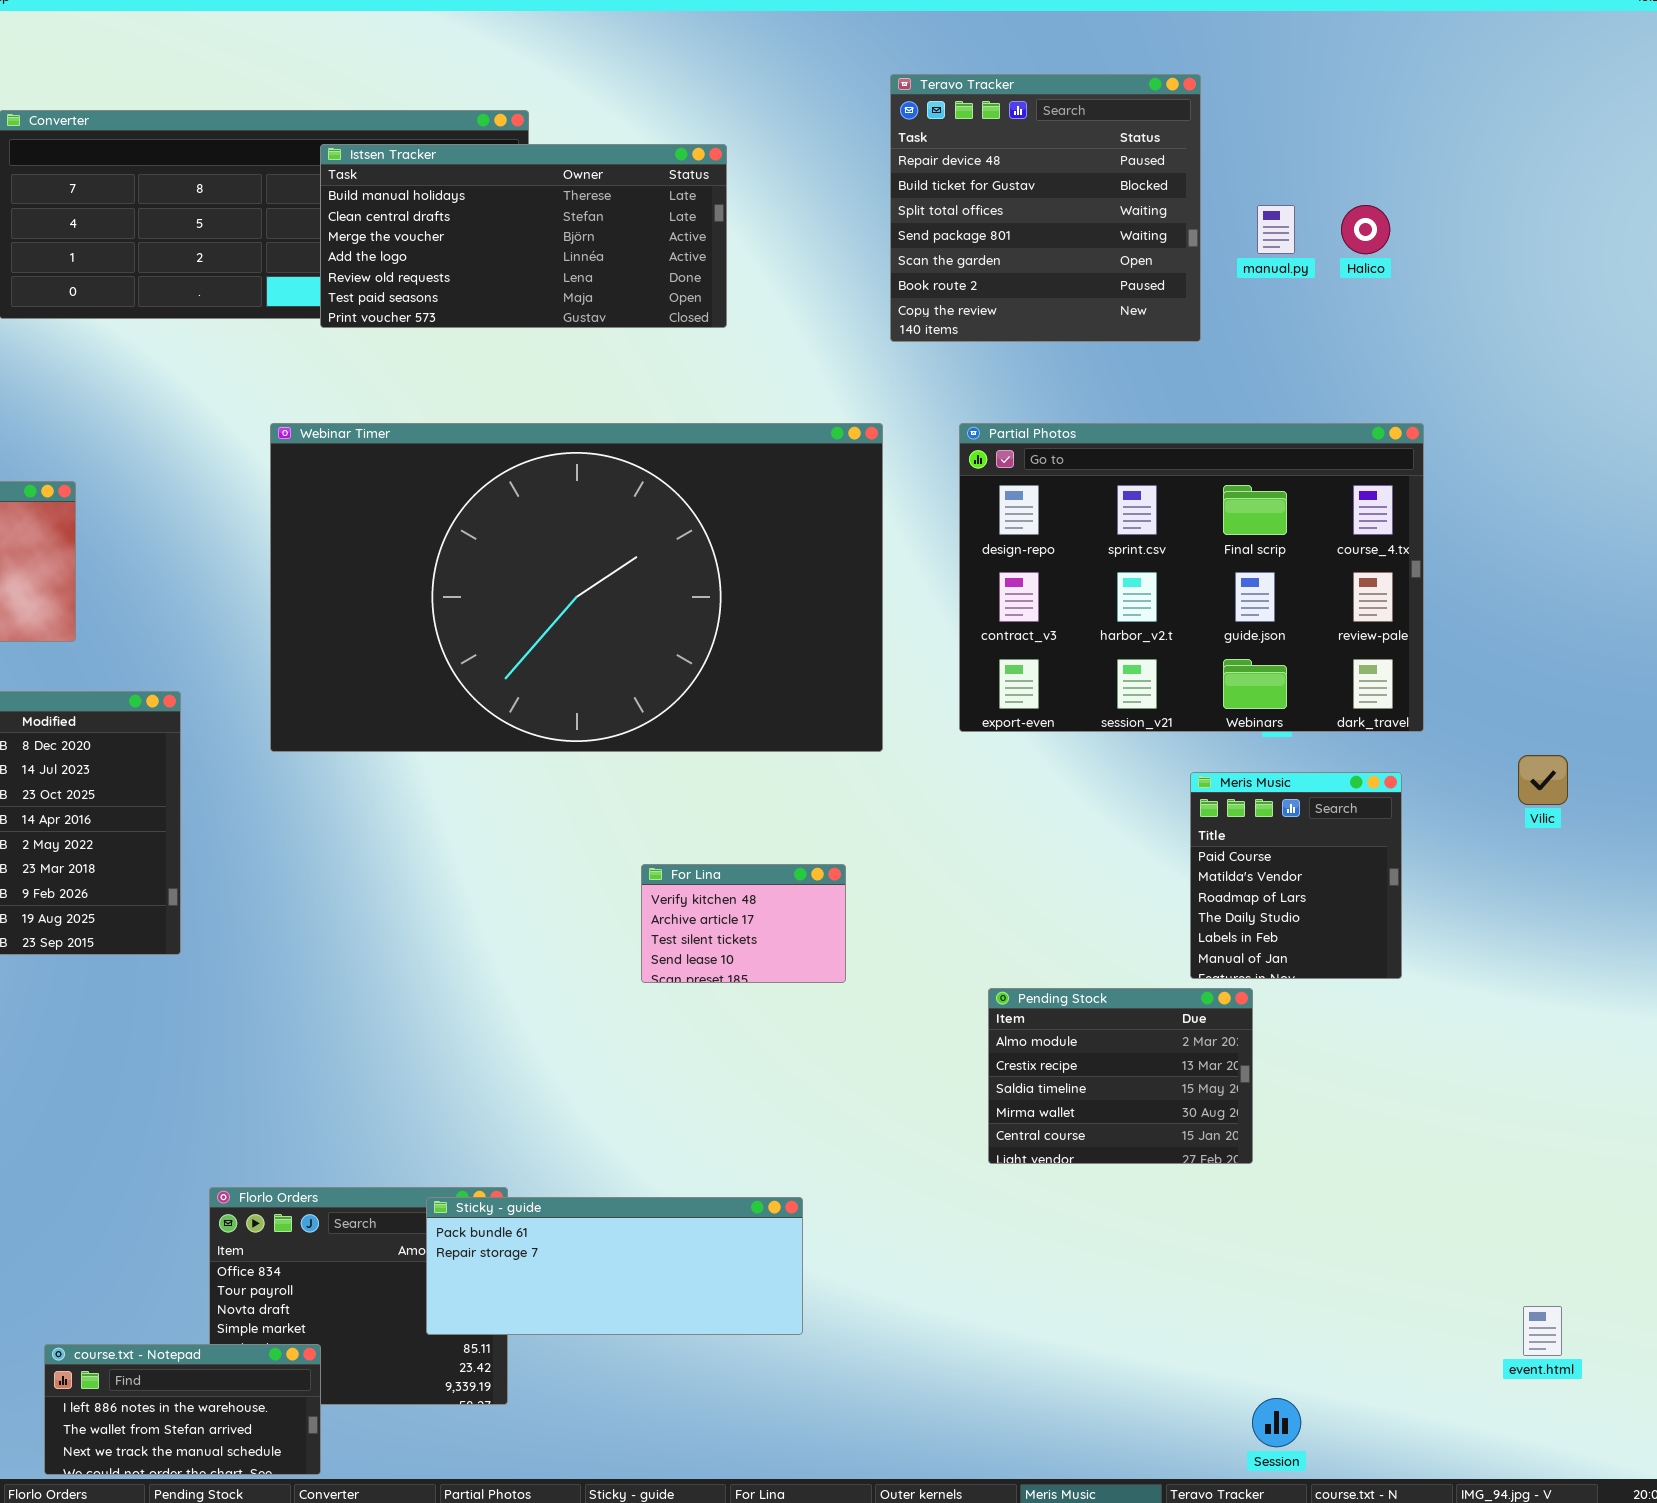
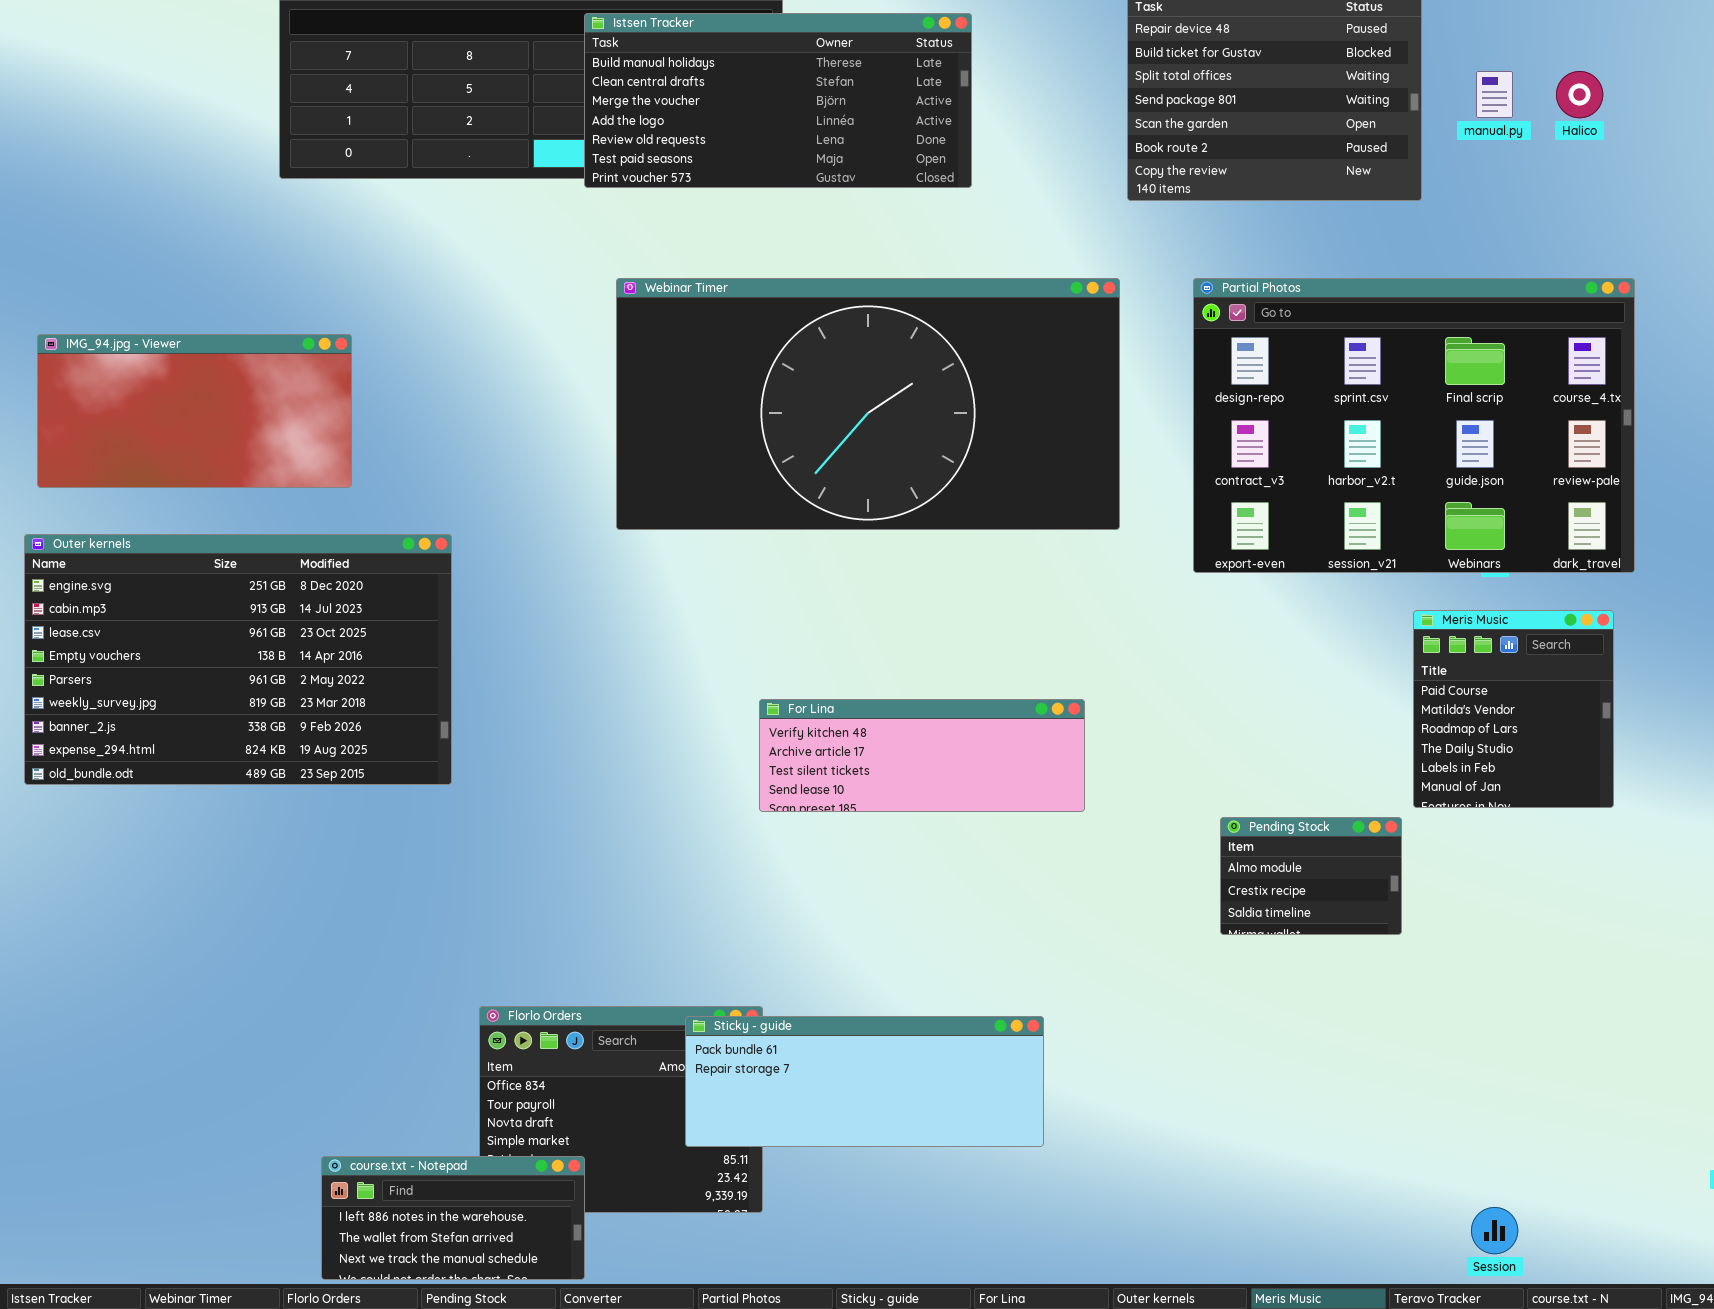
Webinar Timer: [270,423,883,752] -> [616,278,1120,530], resized
For Lina: [641,864,846,983] -> [759,699,1085,812], resized
Pending Stock: [988,988,1253,1164] -> [1220,817,1402,935], resized

